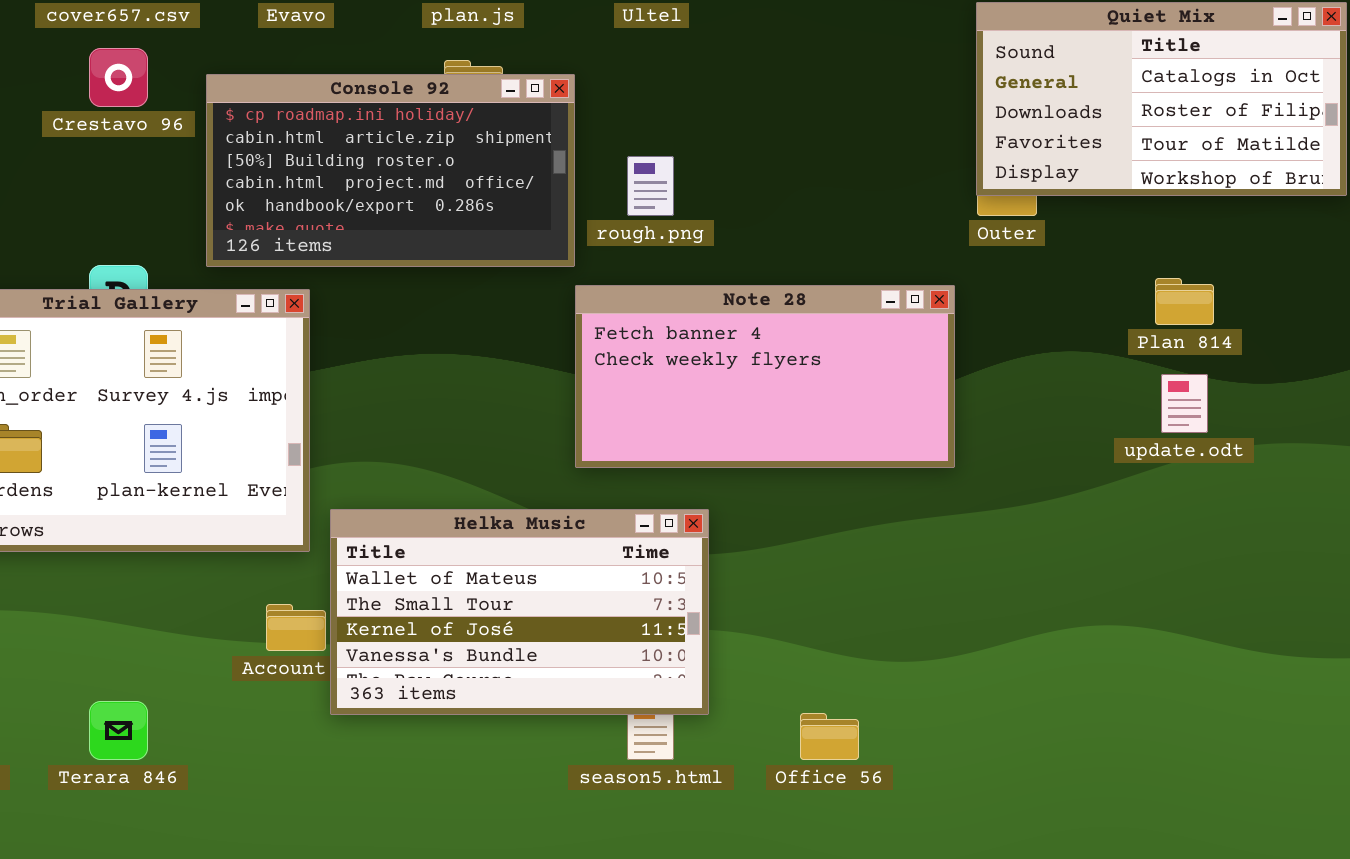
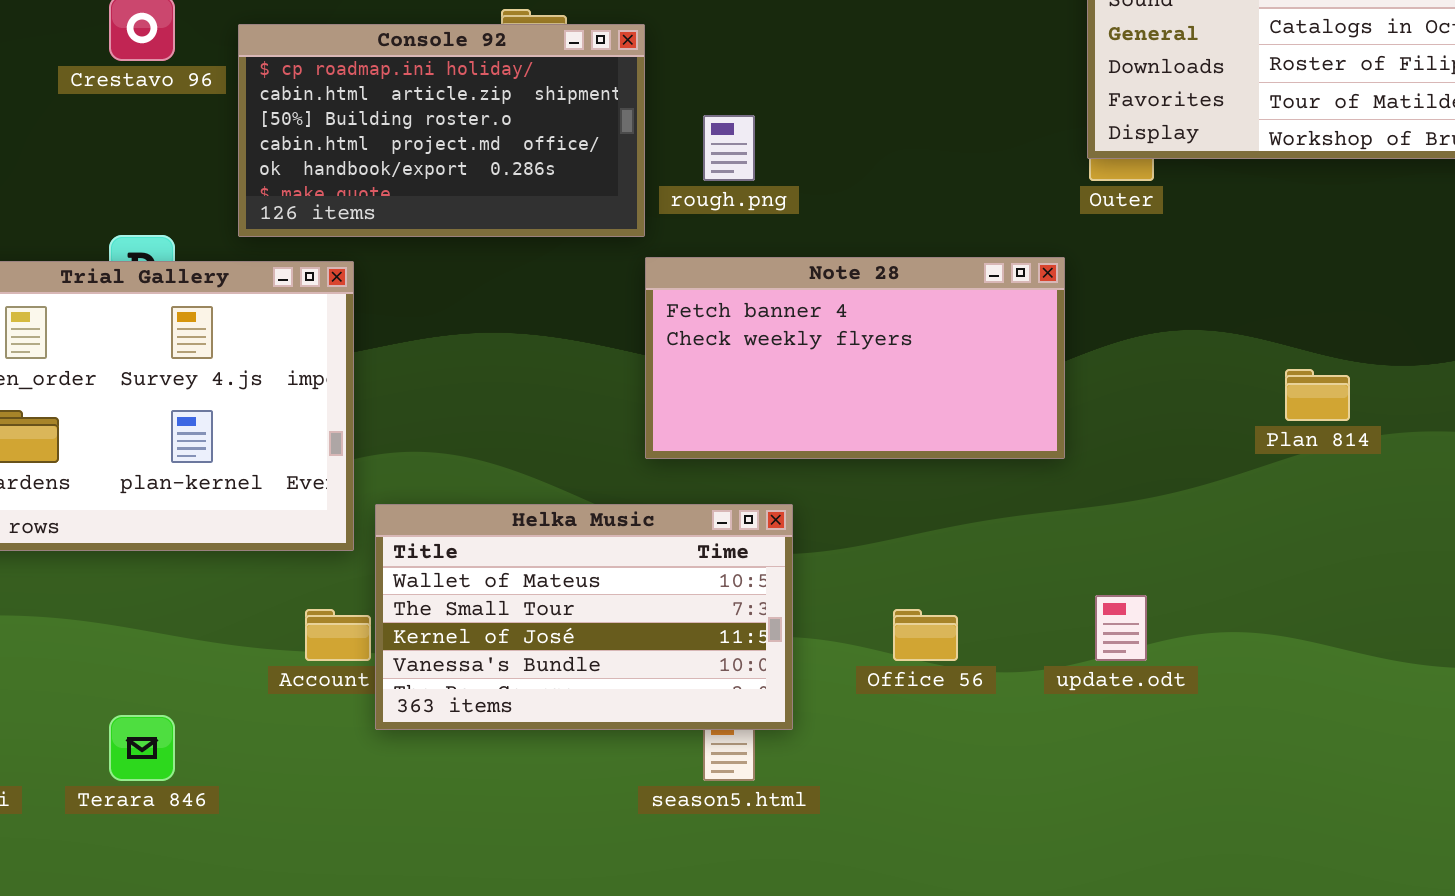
Plan 814: [1155,278,1214,325] -> [1285,369,1350,421], moved
update.odt: [1161,374,1208,433] -> [1095,595,1147,661], moved
Office 56: [800,713,859,760] -> [893,609,958,661], moved

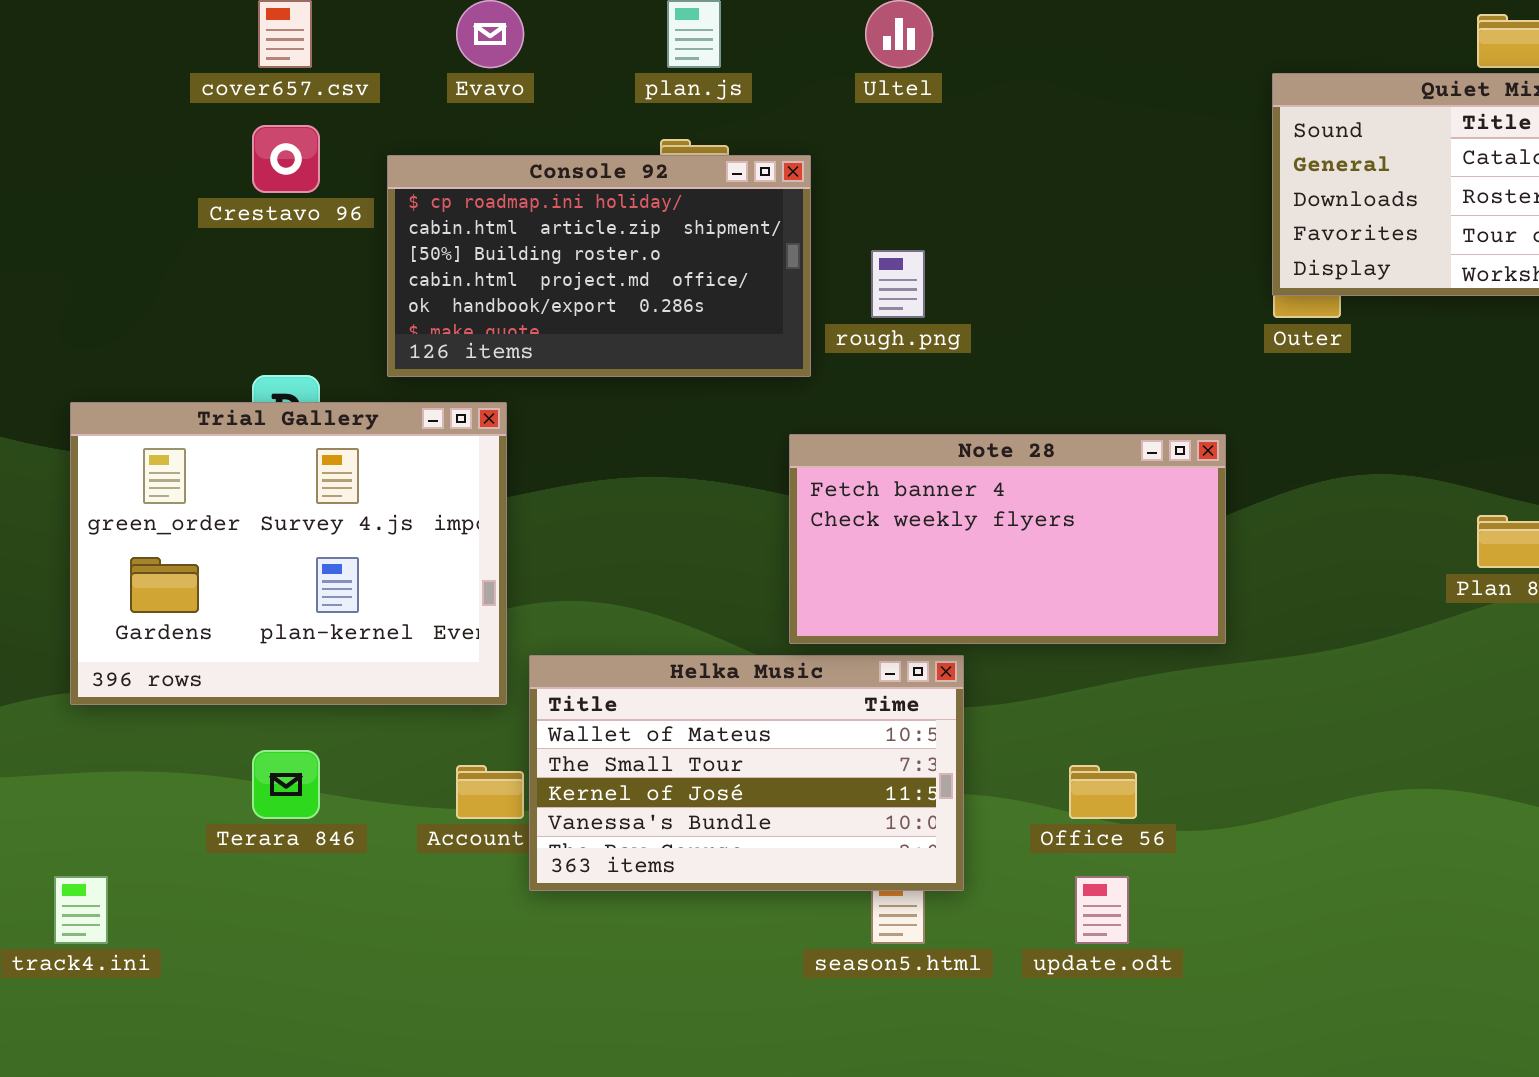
Note 28: [645,257,1065,459] -> [789,434,1226,644], moved
update.odt: [1095,595,1147,661] -> [1075,876,1129,944], moved
Terara 846: [109,715,175,781] -> [252,750,320,819], moved

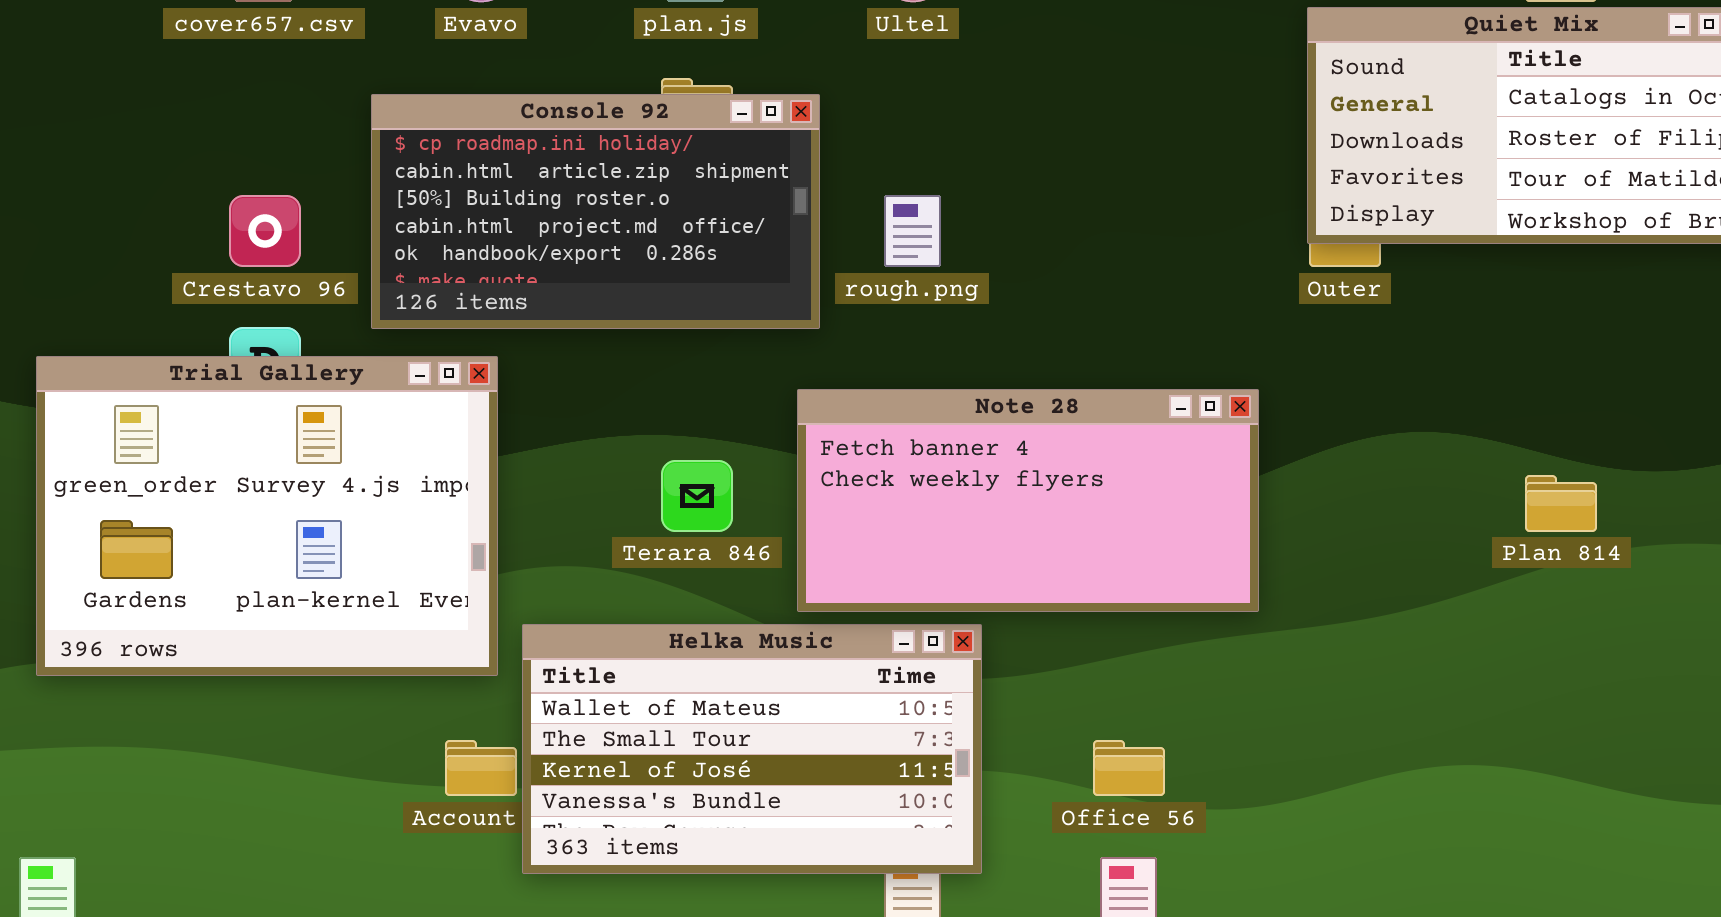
Crestavo 96: [252,125,320,193] -> [229,195,301,267], moved
Terara 846: [252,750,320,819] -> [661,460,733,532], moved

